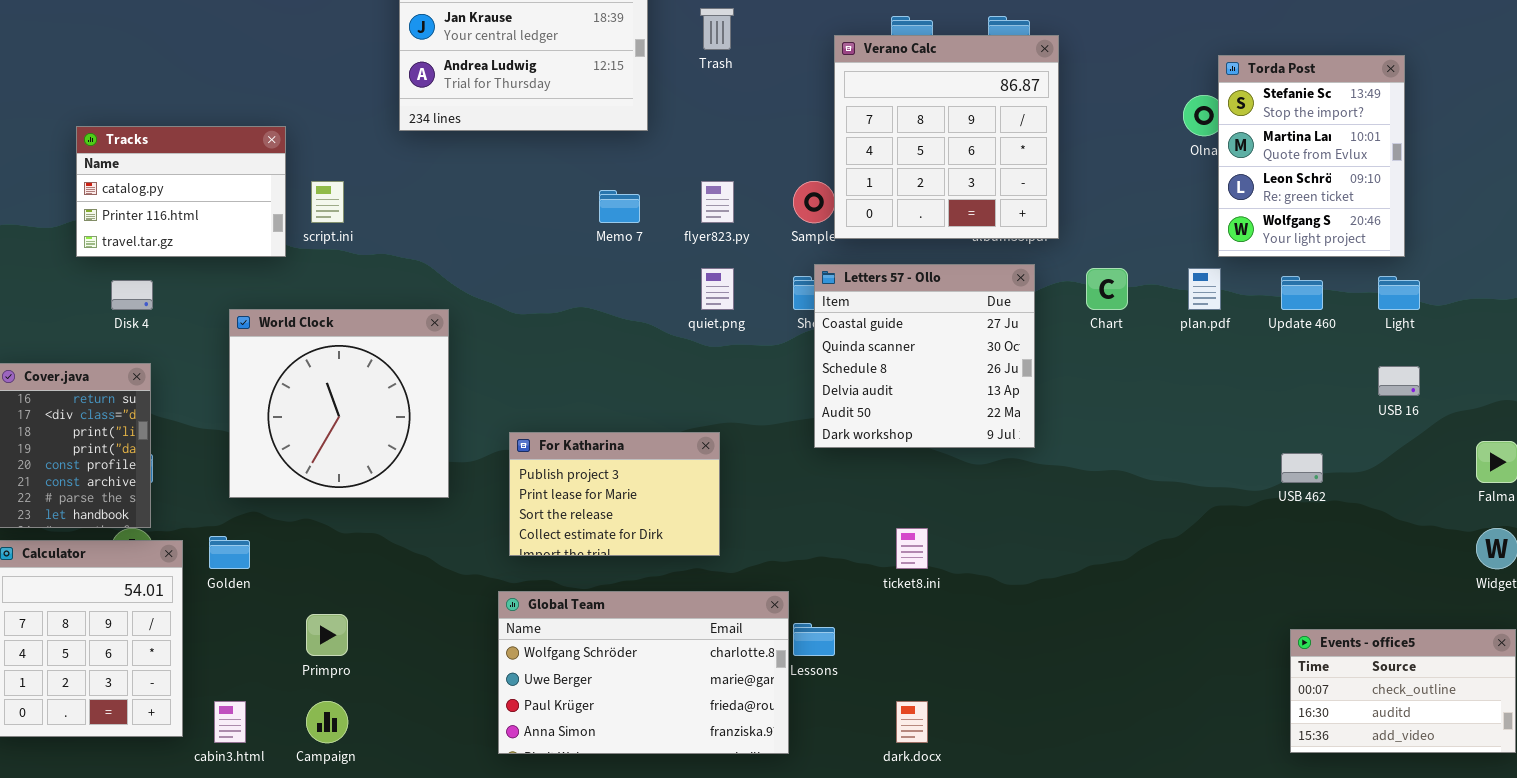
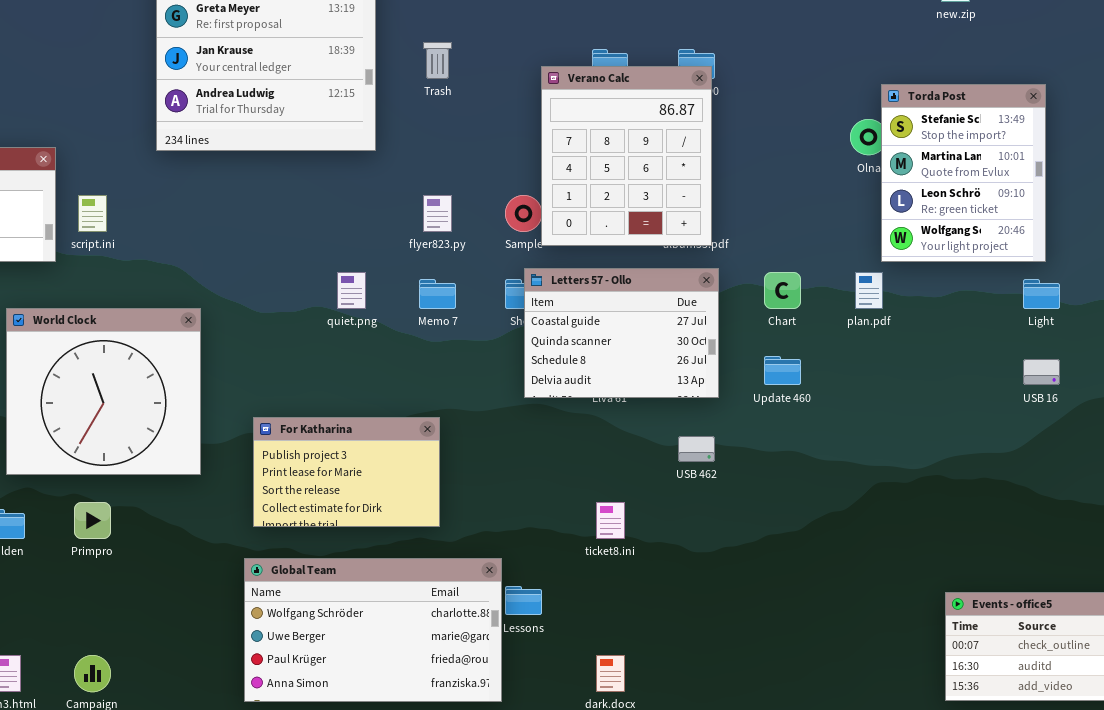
Verano Calc: [834,35,1059,239] -> [541,66,712,246], resized
Memo 7: [599,190,640,223] -> [419,279,456,309], moved
Letters 57 - Ollo: [814,264,1035,448] -> [524,268,719,398], resized
quiet.png: [701,268,734,310] -> [337,272,366,309], moved
Update 460: [1281,276,1323,310] -> [764,356,801,385], moved
USB 462: [1281,453,1323,483] -> [678,436,715,462], moved
Primpro: [306,614,348,656] -> [74,502,111,539], moved

